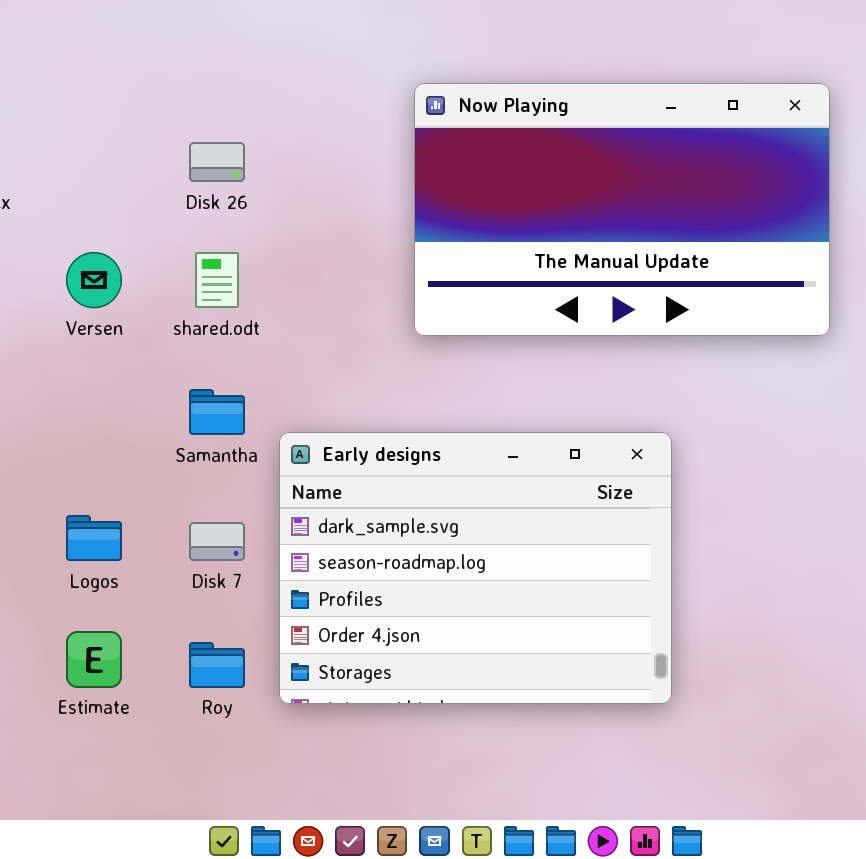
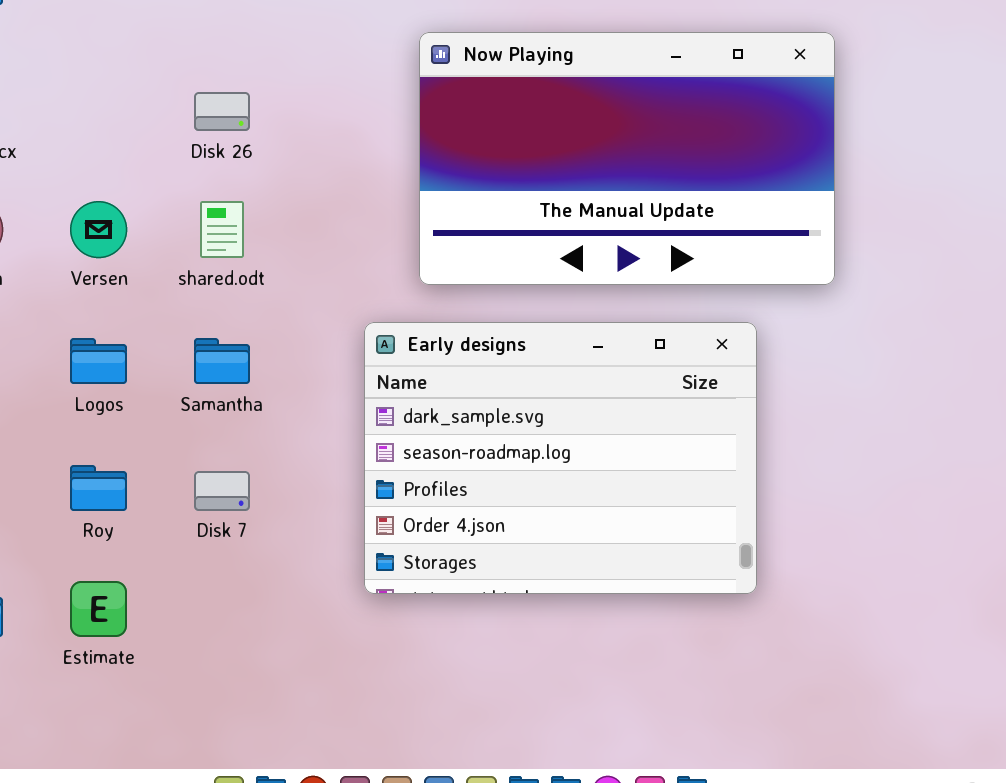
Early designs: [279,432,672,704] -> [364,322,757,594], moved
Logos: [66,515,122,561] -> [70,338,127,384], moved
Roy: [189,642,245,688] -> [70,465,127,511], moved

